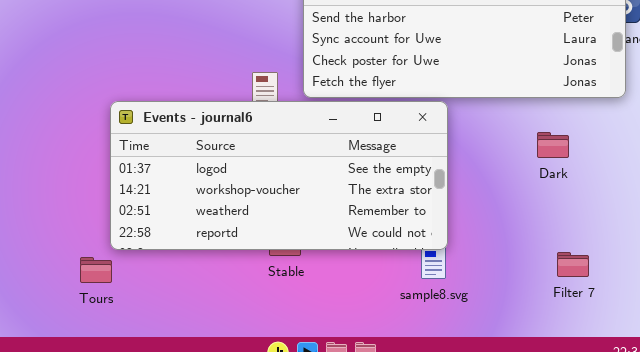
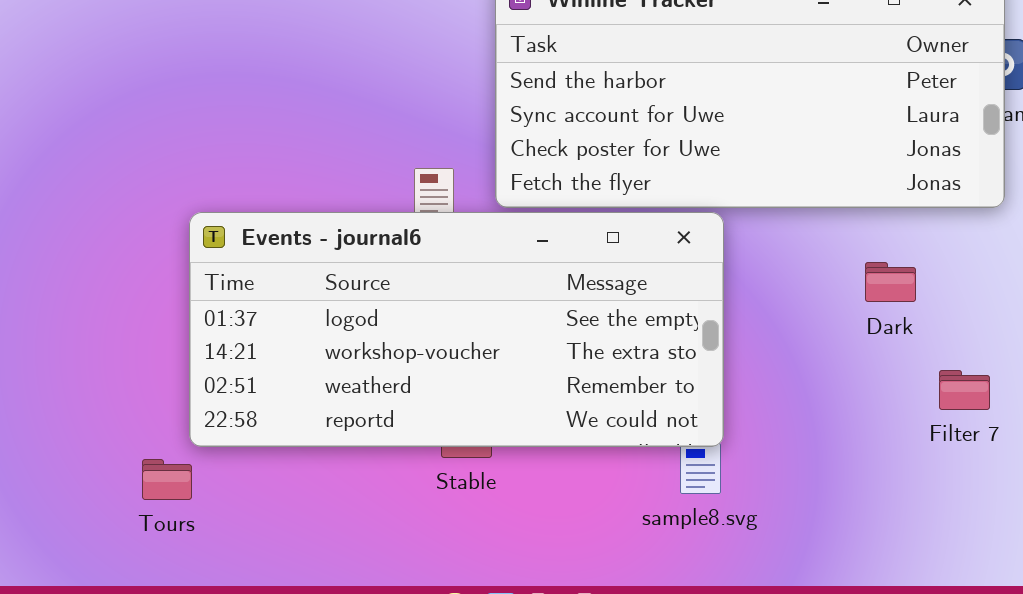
Filter 7: [557,252,589,277] -> [939,370,990,410], moved

